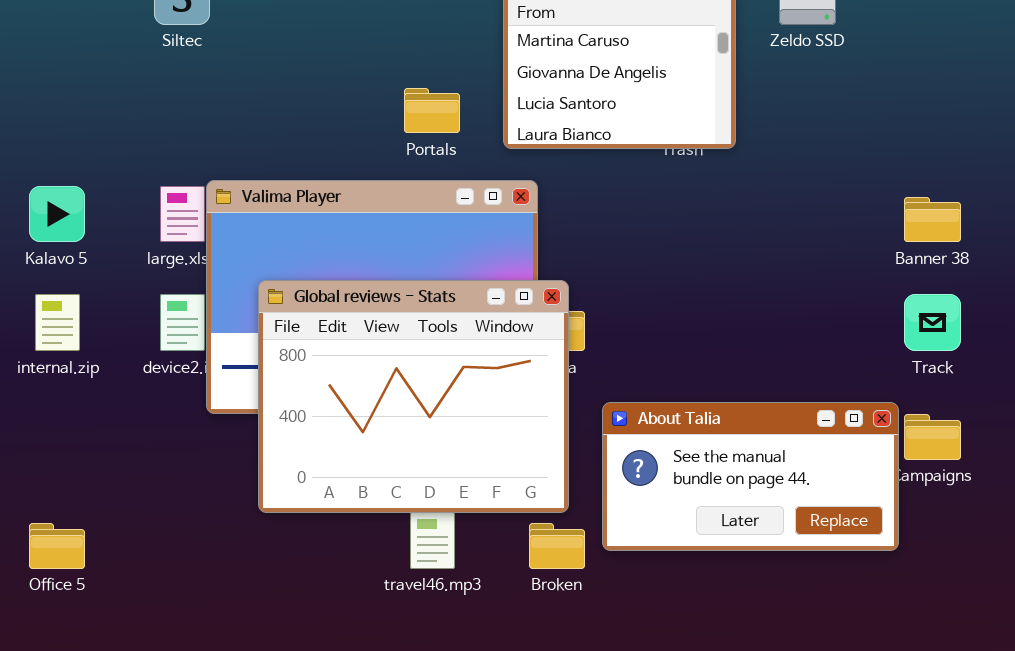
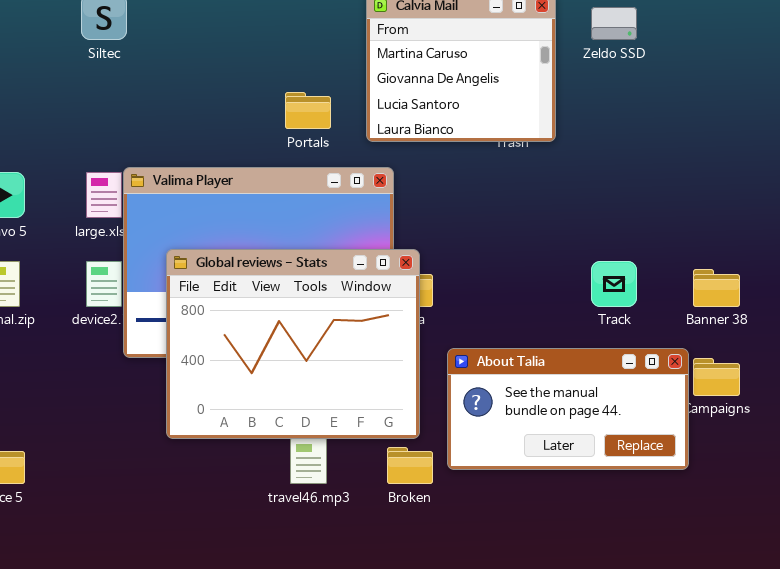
Banner 38: [904,197,961,242] -> [693,269,740,307], moved
Track: [904,294,961,351] -> [591,261,637,307], moved

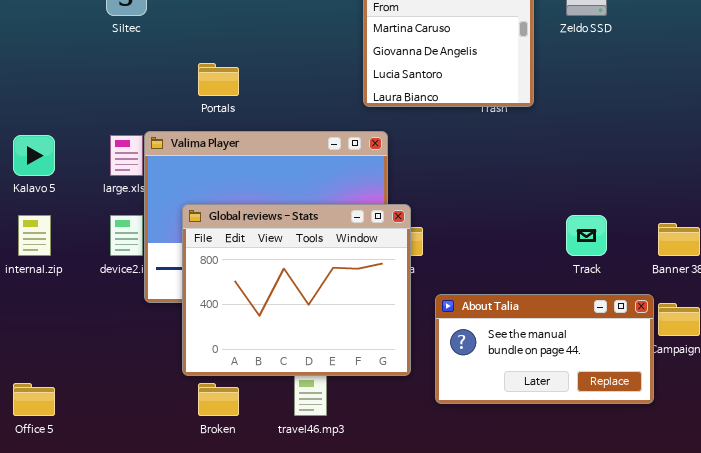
Portals: [285,92,331,129] -> [198,63,239,96], moved
Broken: [387,447,433,484] -> [198,383,239,416], moved

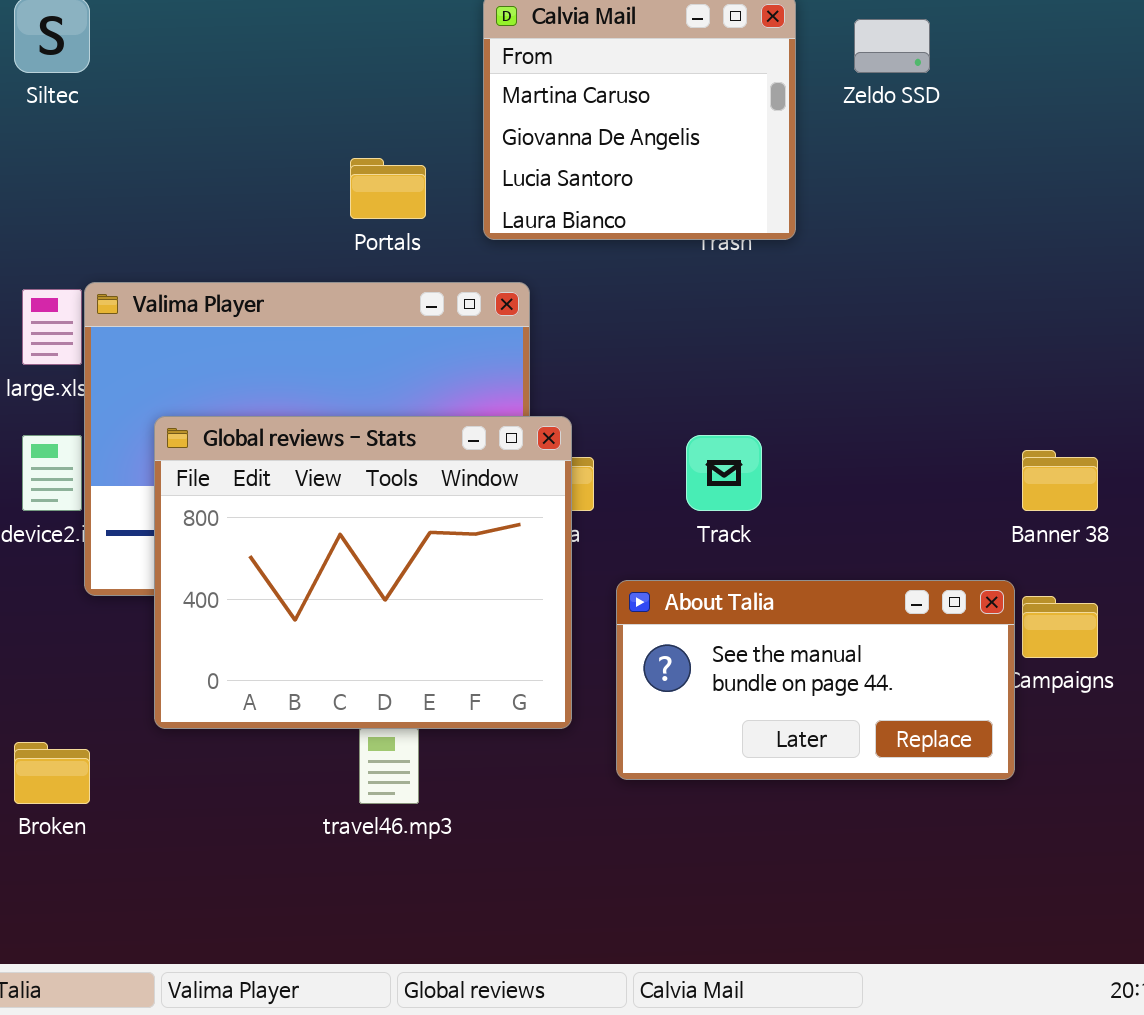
Portals: [198,63,239,96] -> [350,158,426,219], moved
Track: [566,215,607,256] -> [686,435,762,511], moved
Broken: [198,383,239,416] -> [14,742,90,804], moved

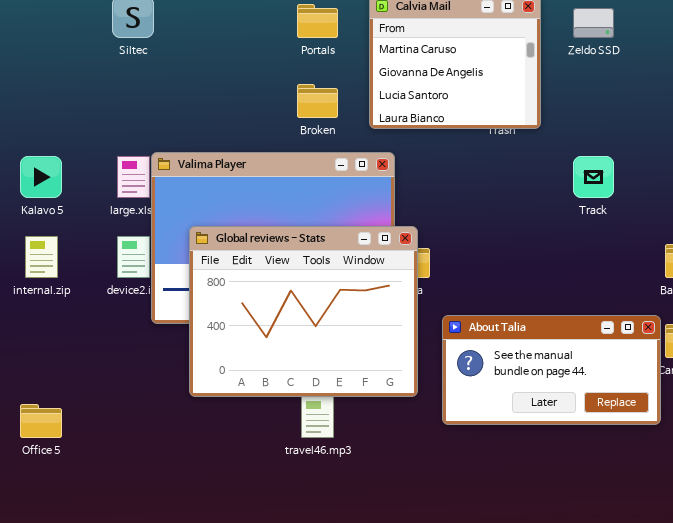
Portals: [350,158,426,219] -> [297,4,338,38], moved
Track: [686,435,762,511] -> [573,156,614,198], moved
Broken: [14,742,90,804] -> [297,84,338,118], moved

